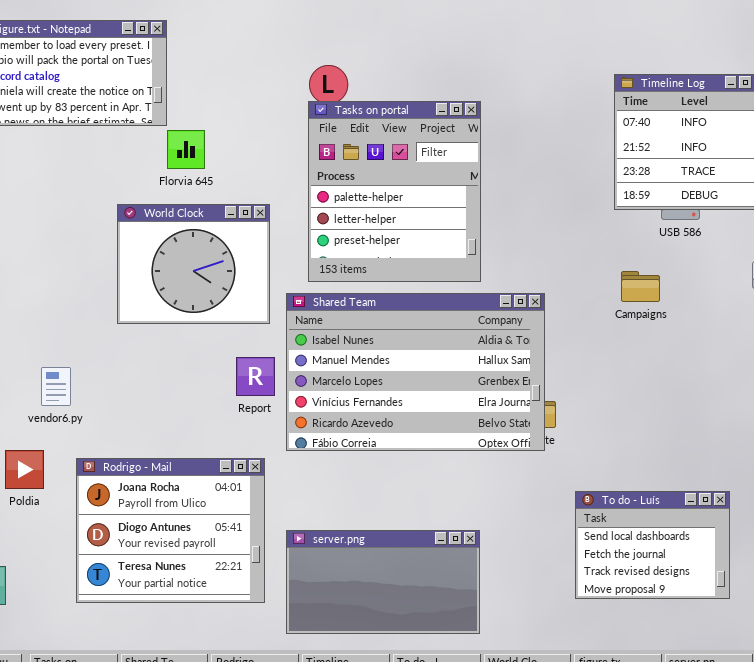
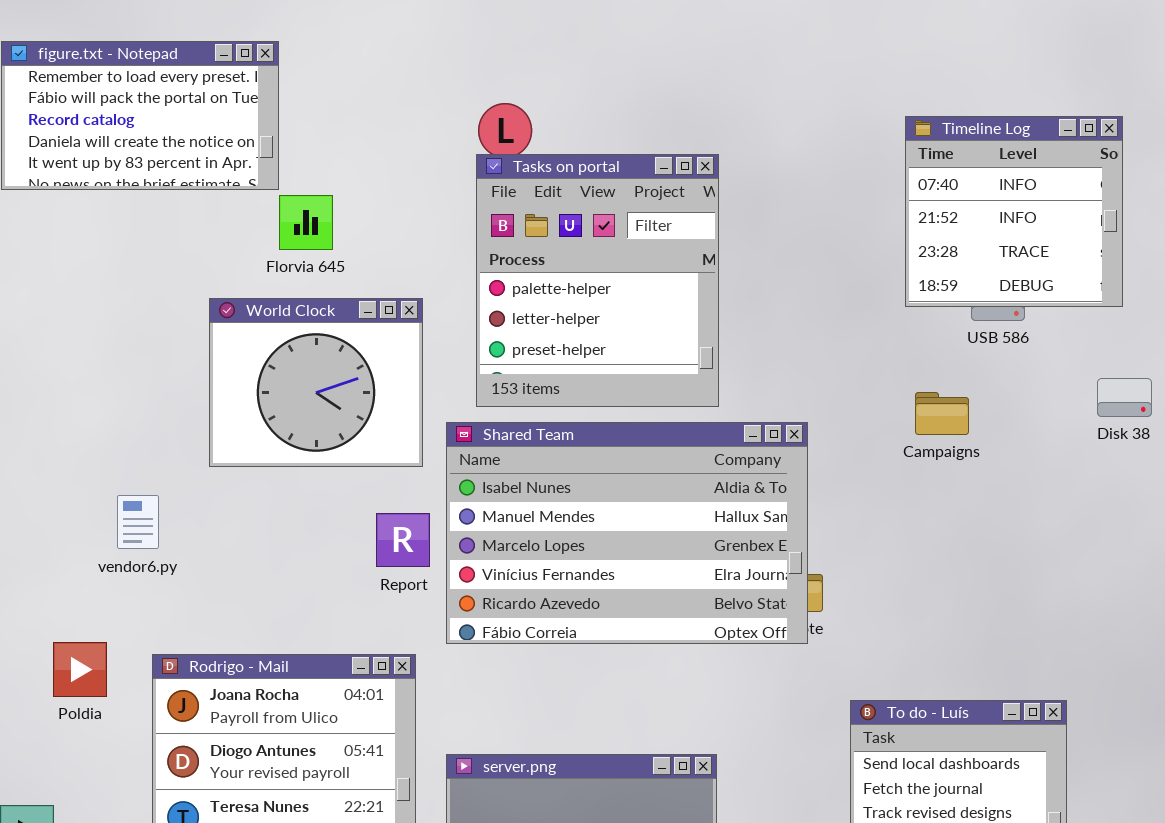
vendor6.py: [41,367,71,406] -> [117,495,159,549], moved

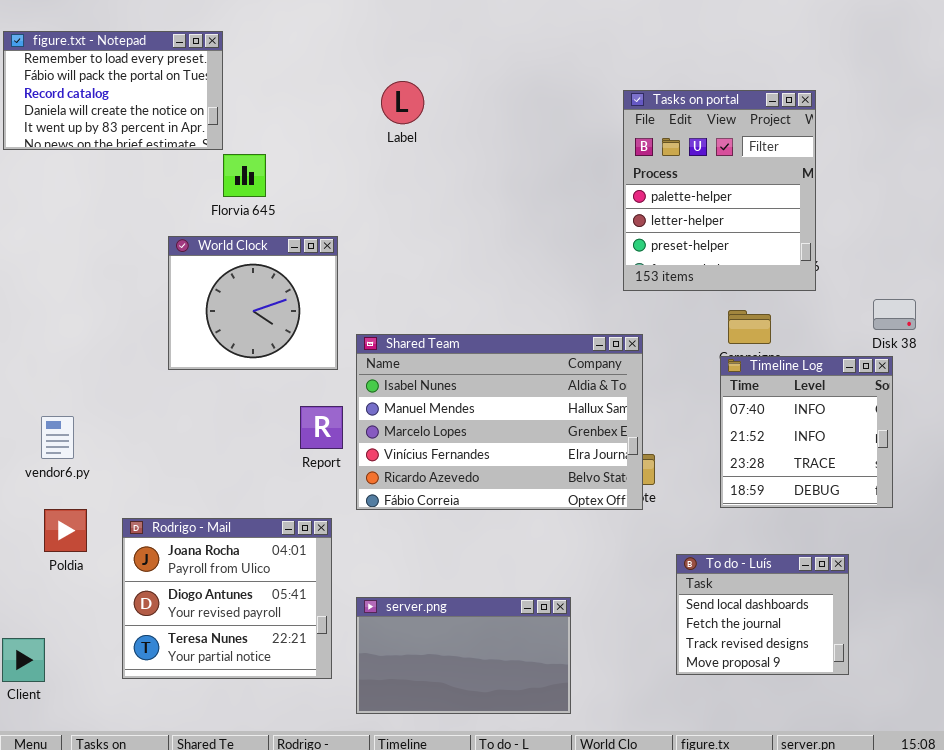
Timeline Log: [905,116,1123,307] -> [720,356,893,508], moved
Tasks on portal: [476,154,719,407] -> [623,90,816,291], moved
vendor6.py: [117,495,159,549] -> [41,416,74,459], moved

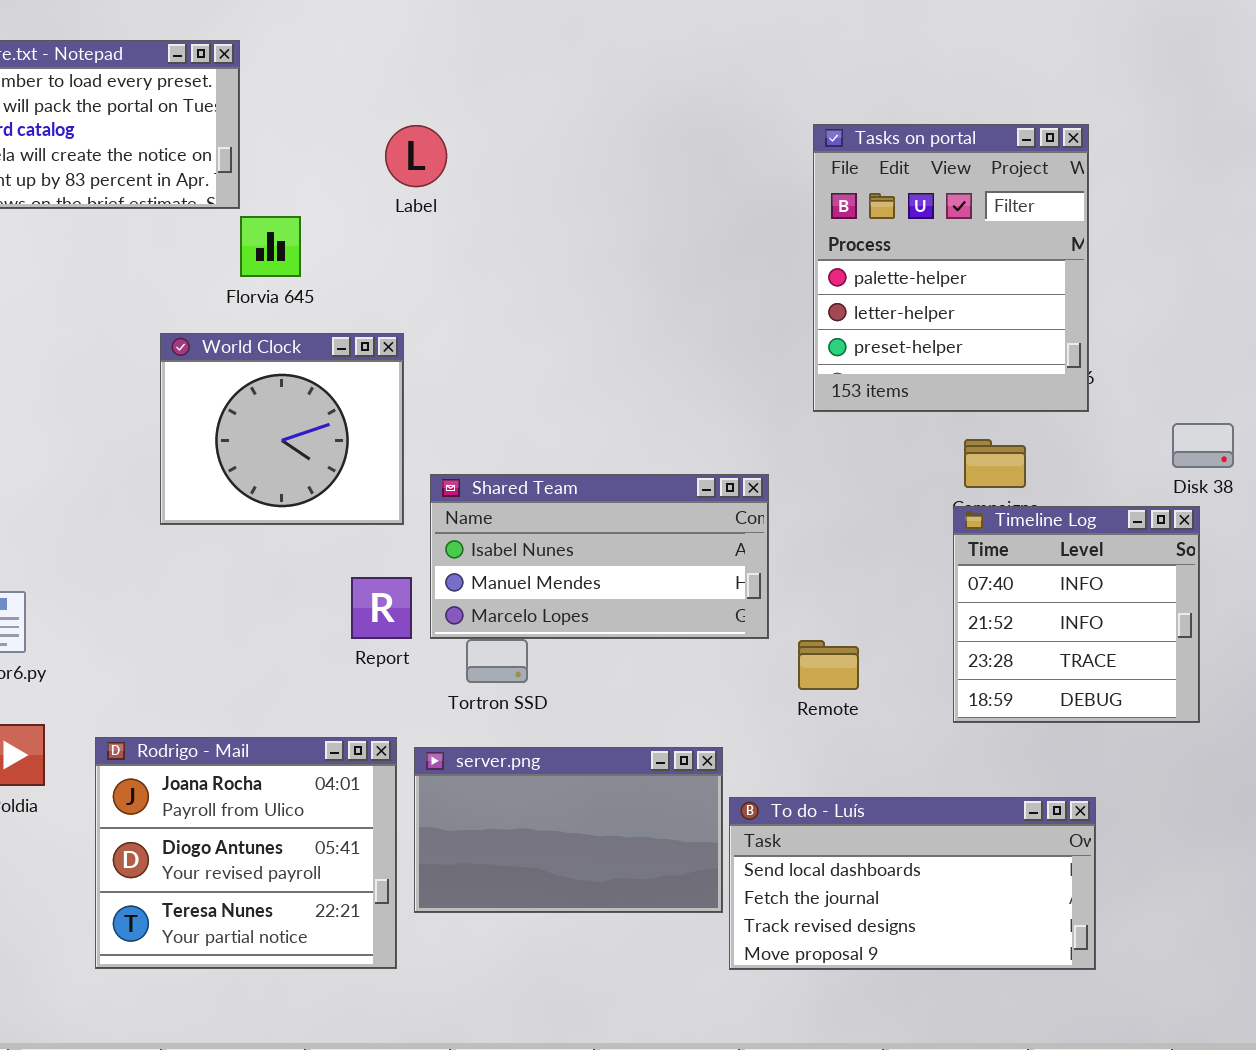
Label: [381,81,424,124] -> [385,125,447,187], moved
Shared Team: [356,334,643,510] -> [430,474,769,639], resized
To do - Luís: [676,554,849,675] -> [729,797,1096,970], moved, resized
server.png: [356,597,571,714] -> [414,747,723,913], moved

